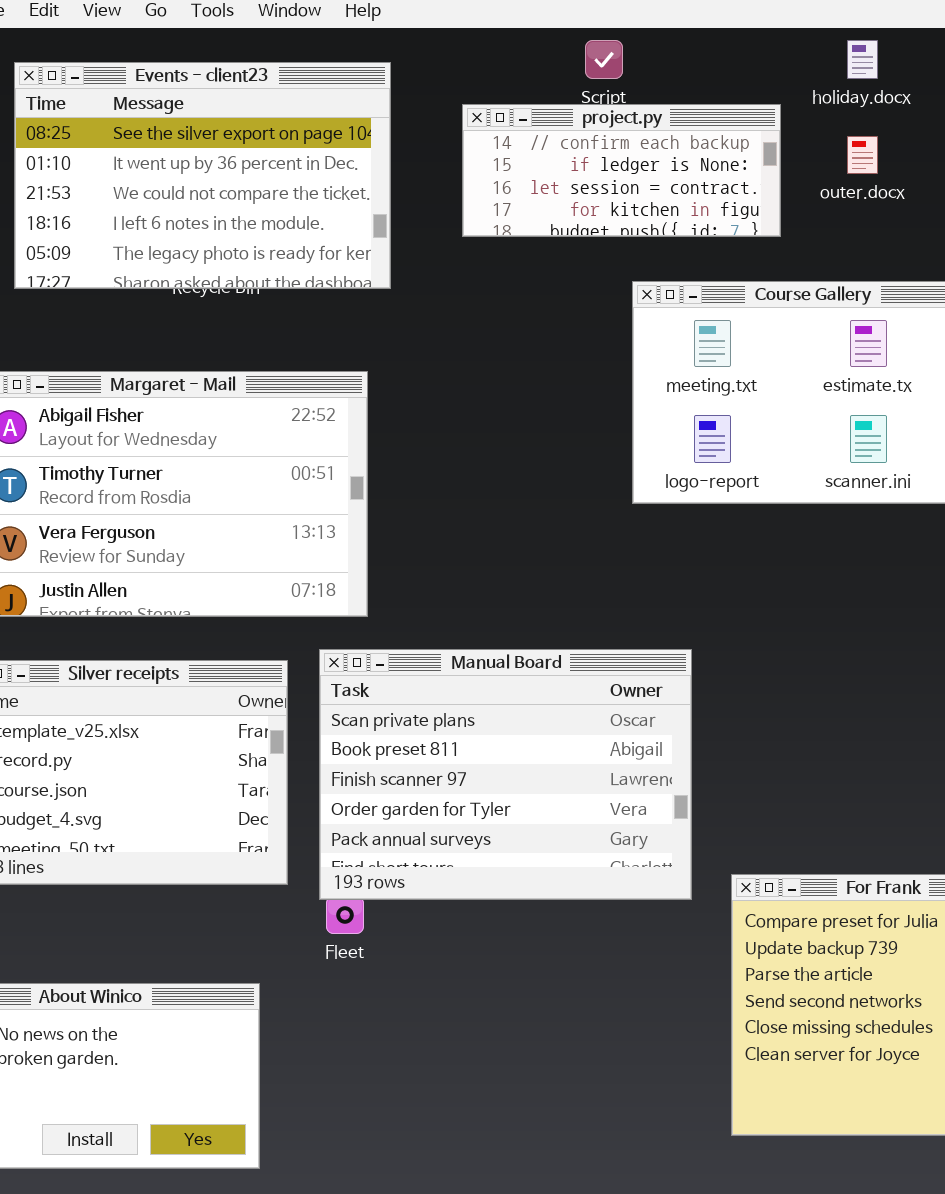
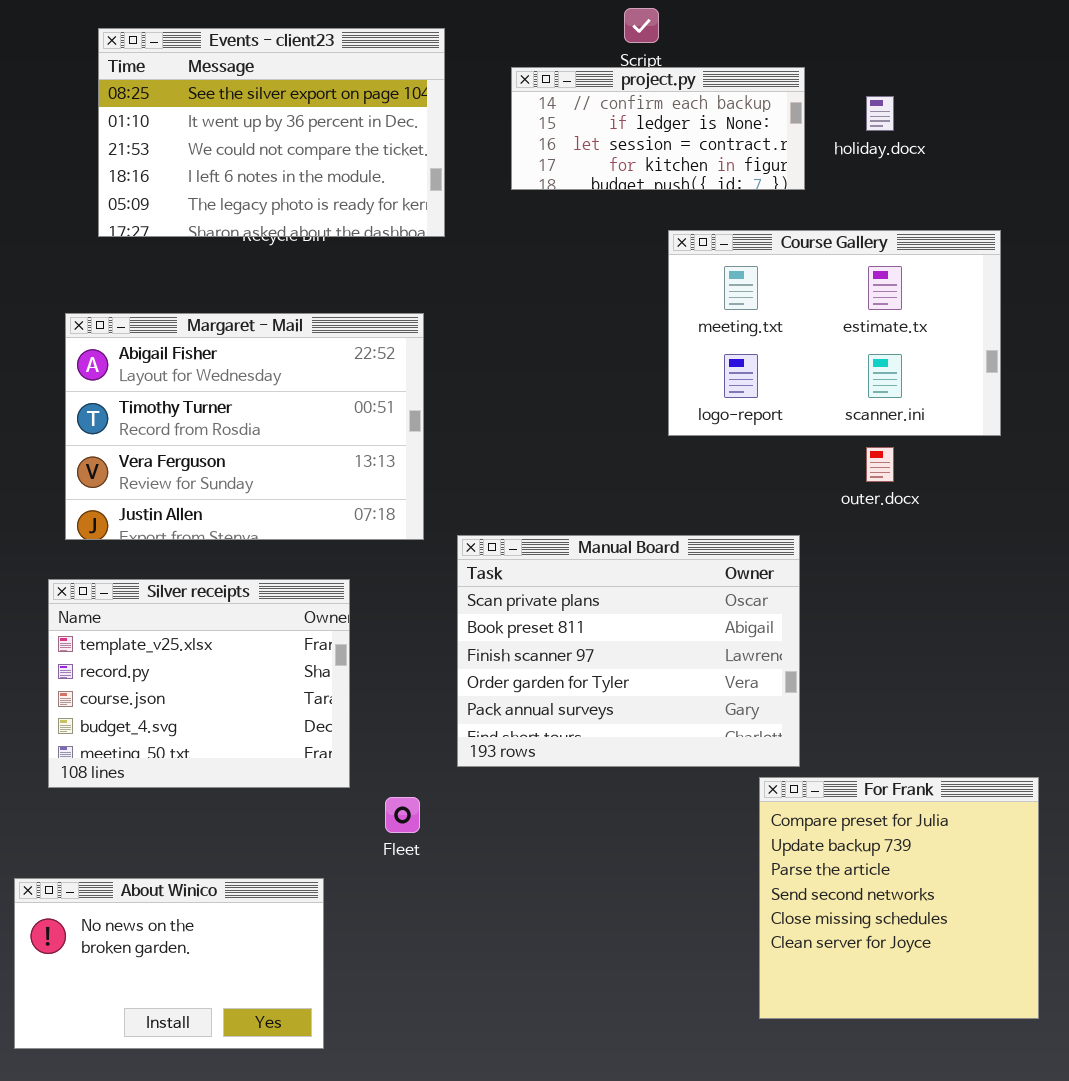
holiday.docx: [847,40,878,79] -> [866,96,894,131], moved
outer.docx: [847,136,878,174] -> [866,447,894,482], moved
Manual Board: [319,649,692,900] -> [457,535,800,767], moved

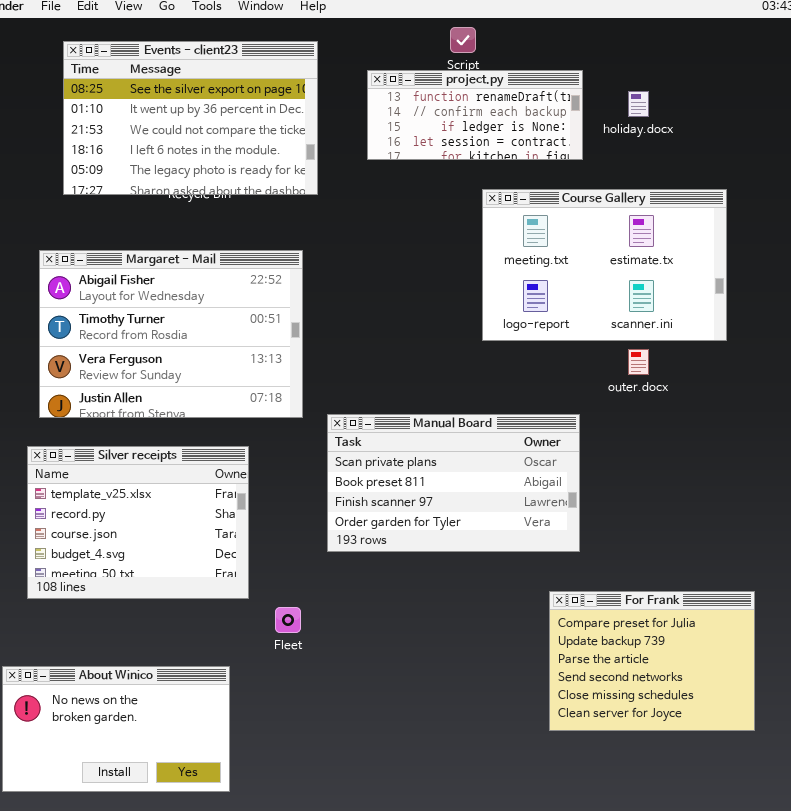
project.py: [511,67,805,190] -> [367,70,583,160], scrolled up 1 row
Manual Board: [457,535,800,767] -> [327,414,580,552], resized
For Frank: [759,777,1039,1019] -> [549,591,755,731], resized

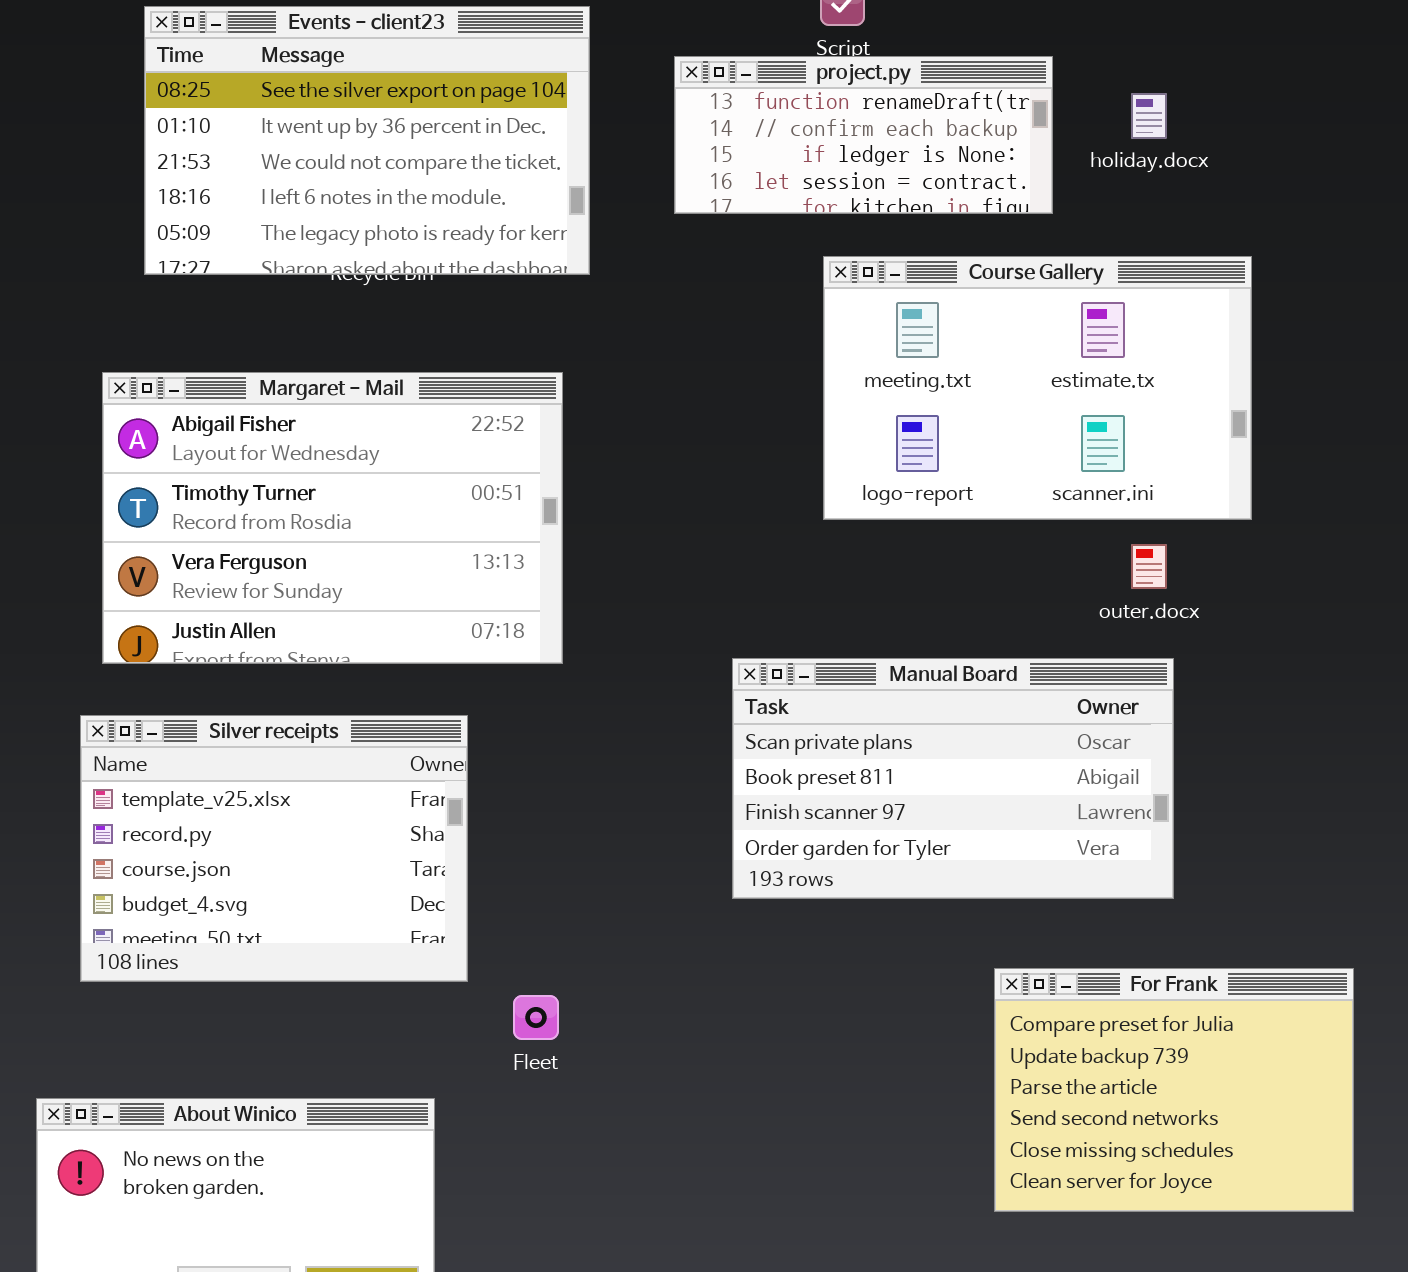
Course Gallery: [482,189,727,341] -> [823,256,1252,520], moved
Manual Board: [327,414,580,552] -> [732,658,1174,899], moved

